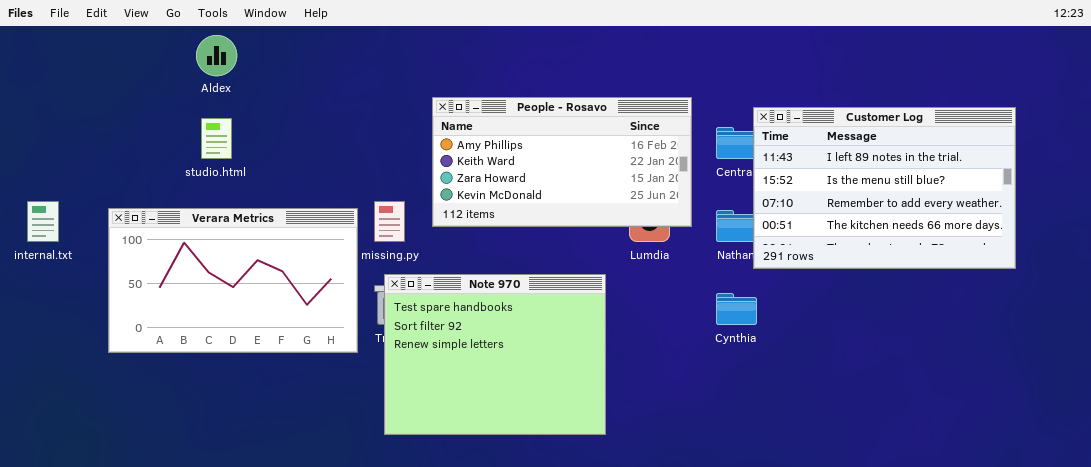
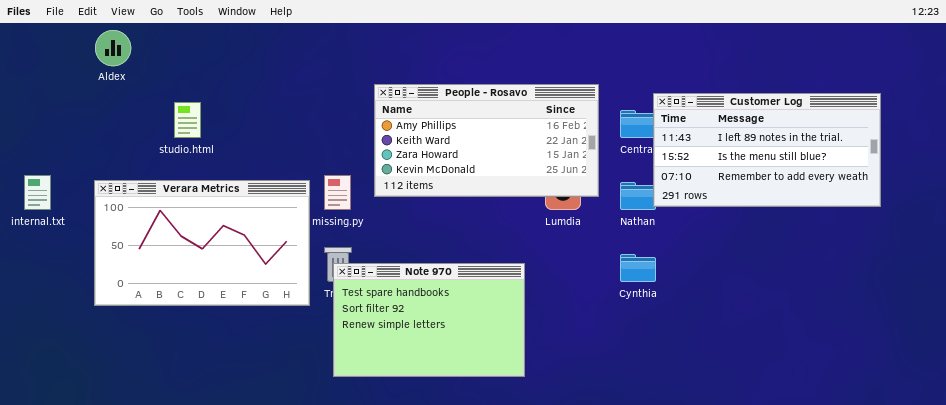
Aldex: [196,35,237,76] -> [95,30,131,66], moved
Customer Log: [753,107,1016,269] -> [653,93,881,207], resized
Note 970: [384,274,606,435] -> [333,263,525,377], resized

